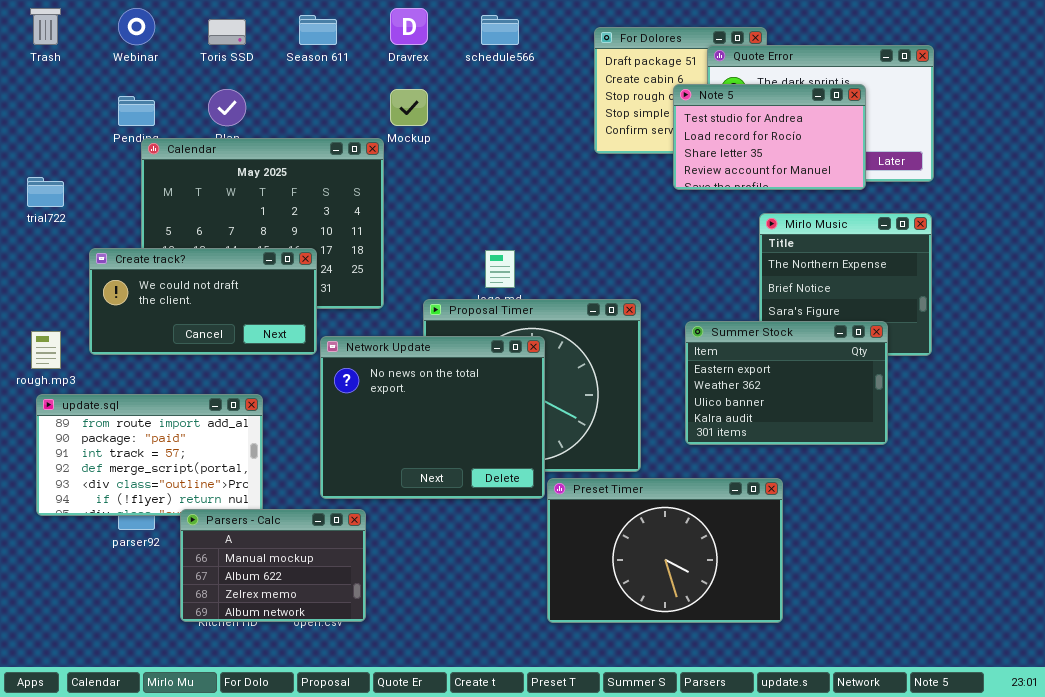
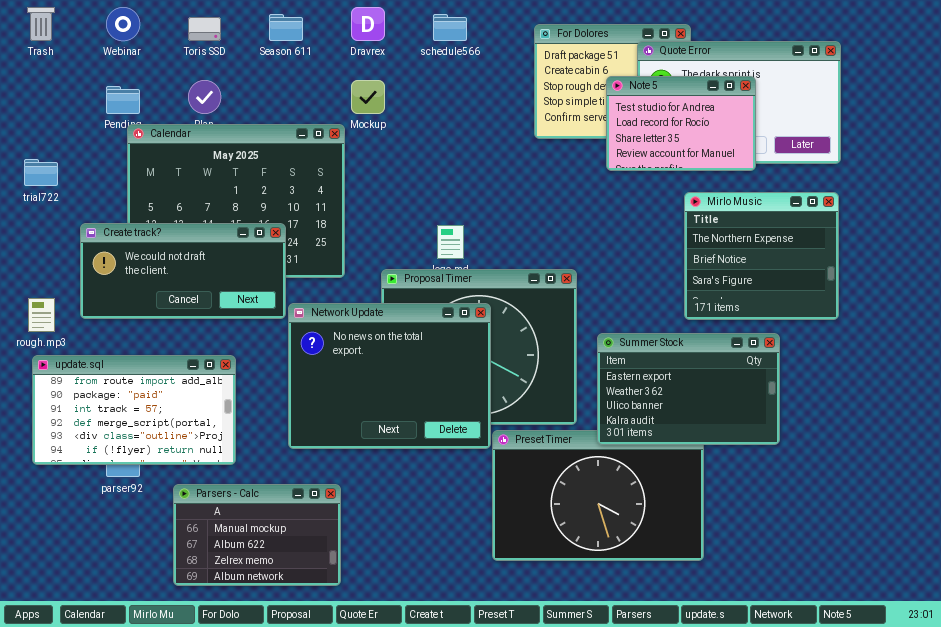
Note 5: [673,84,866,190] -> [606,76,756,171], resized
Summer Stock: [685,321,888,445] -> [597,333,780,445], moved
Parsers - Calc: [180,509,366,622] -> [173,484,341,586], moved

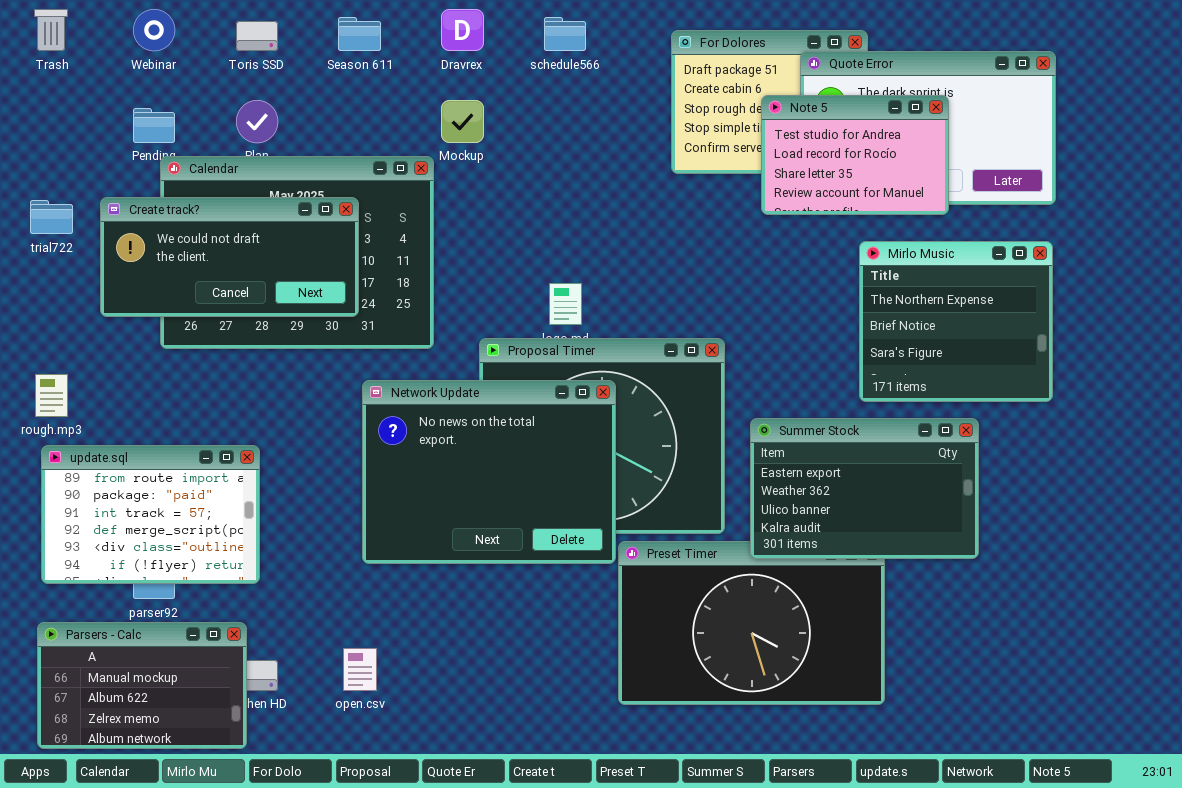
Create track?: [80,223,286,319] -> [100,197,359,317], moved
update.sql: [32,355,236,465] -> [41,445,260,584], resized
Parsers - Calc: [173,484,341,586] -> [37,622,247,749], moved

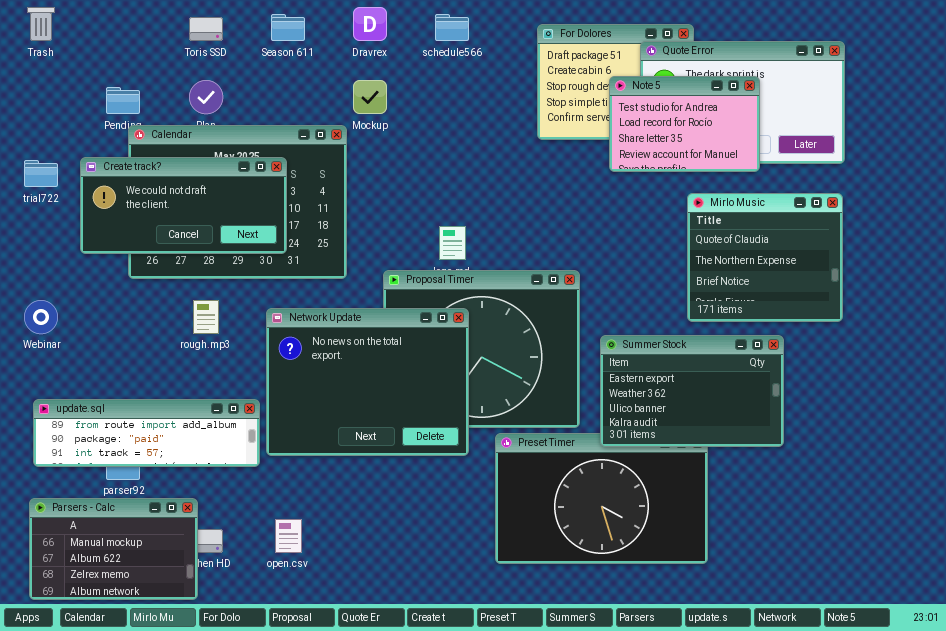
Webinar: [133,9,175,51] -> [24,300,58,334], moved
Mirlo Music: [859,241,1053,402] -> [687,193,843,322], scrolled up 1 row
rough.mp3: [35,374,68,417] -> [193,300,219,334], moved
Network Update: [362,380,616,564] -> [266,308,469,456], moved
update.sql: [41,445,260,584] -> [33,399,260,467], resized

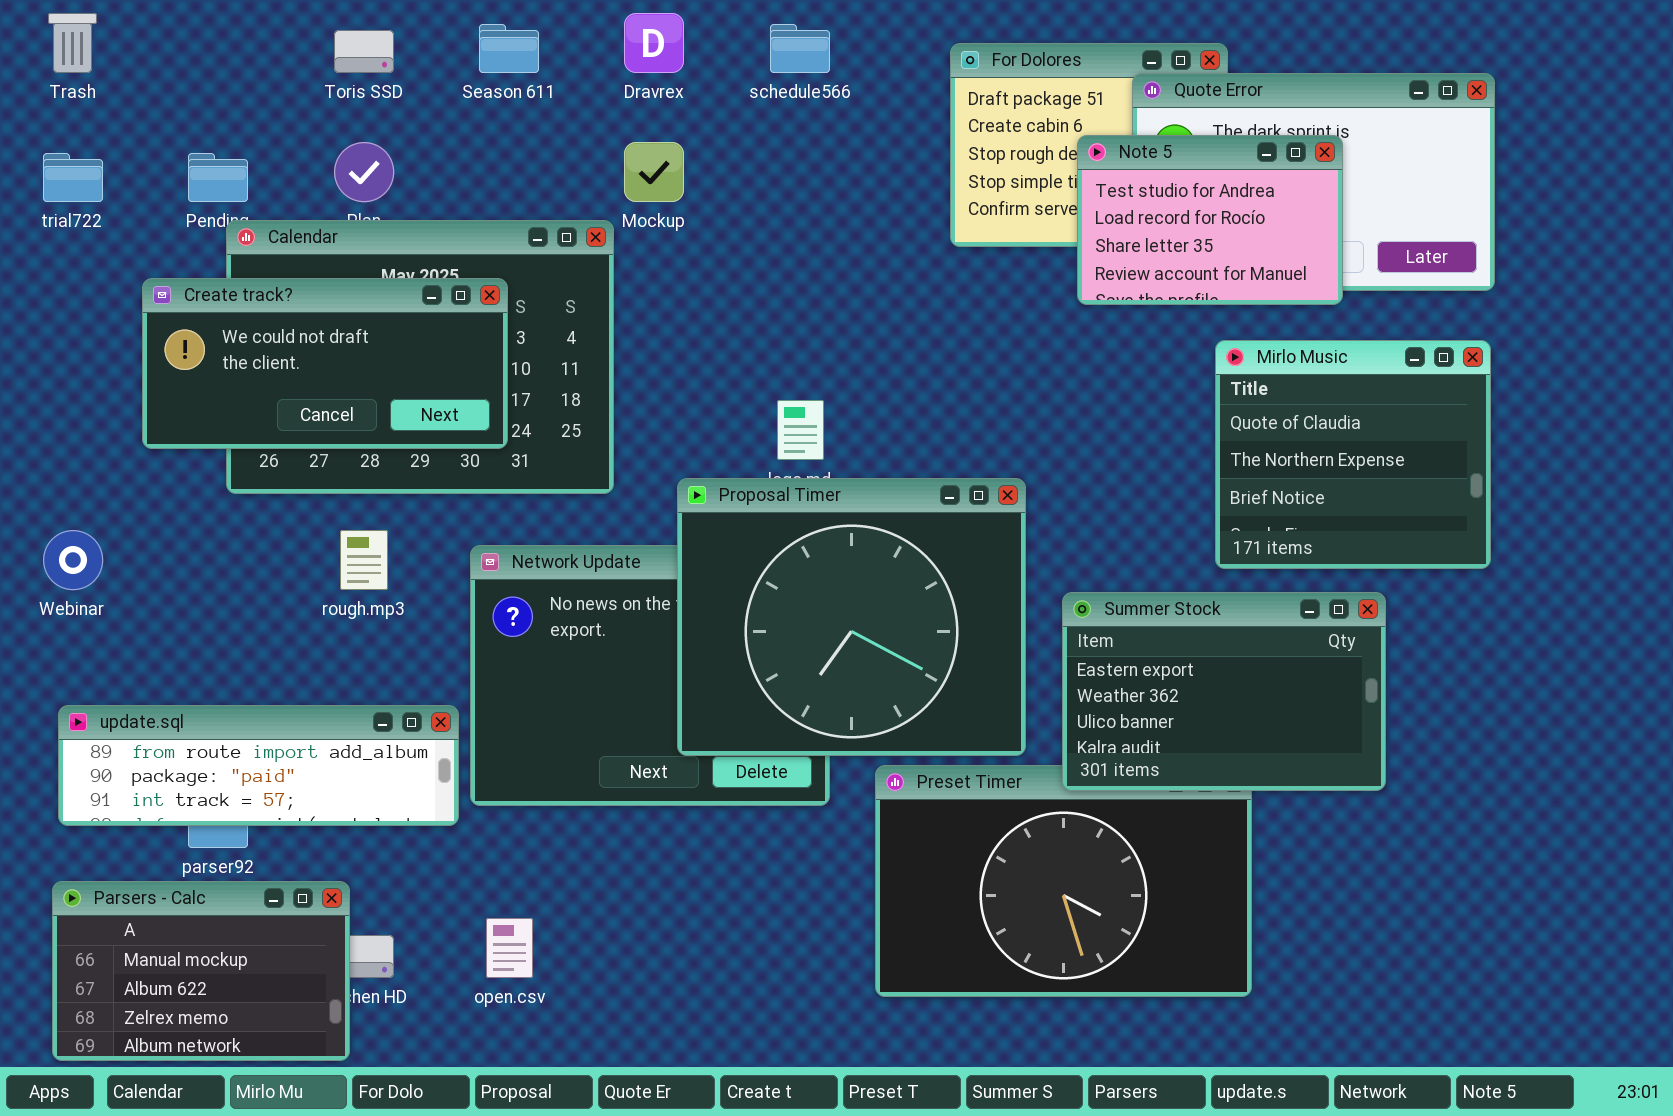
trial722: [24,160,58,187] -> [43,153,103,202], moved
Proposal Timer: [383,270,580,428] -> [677,478,1026,756], raised

